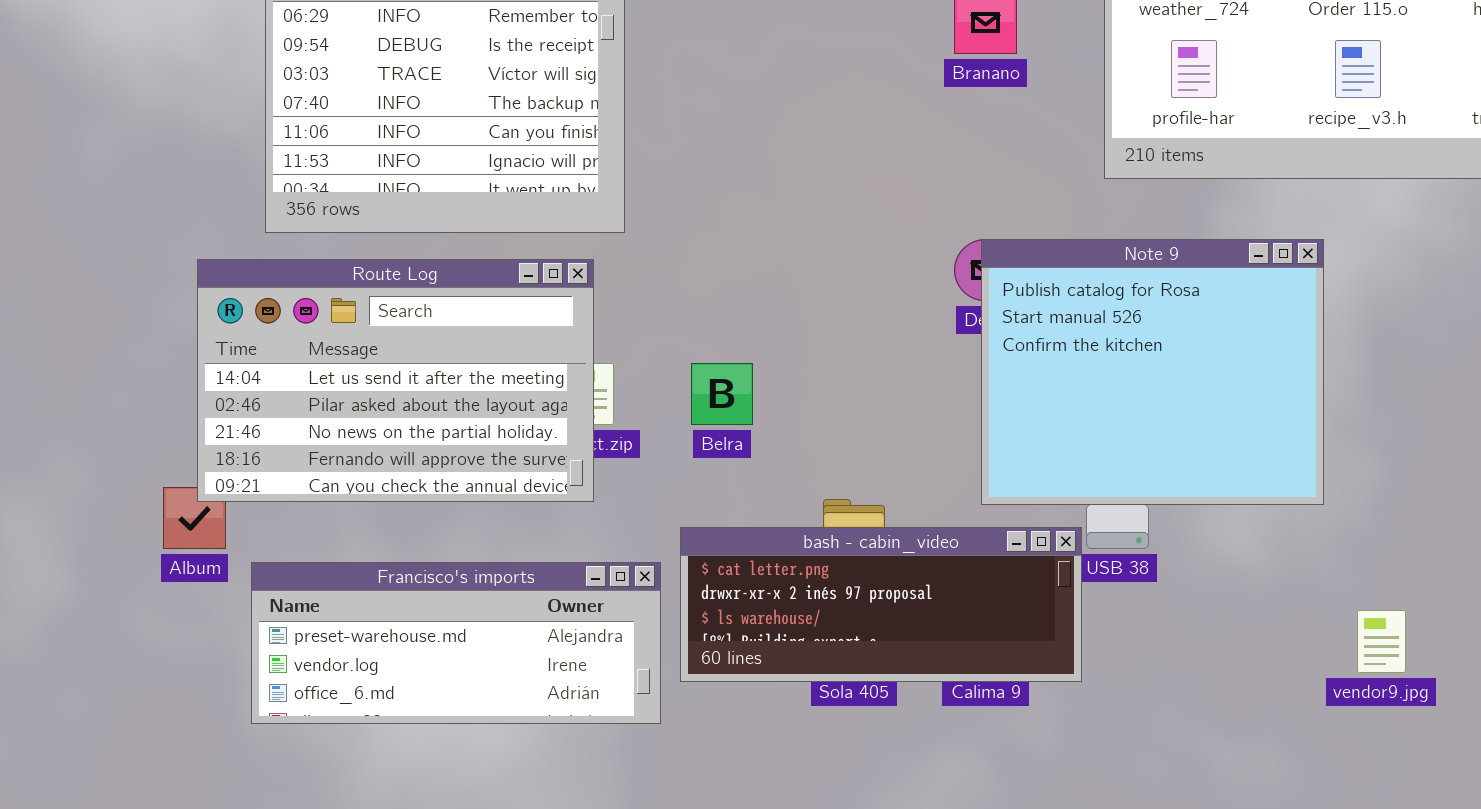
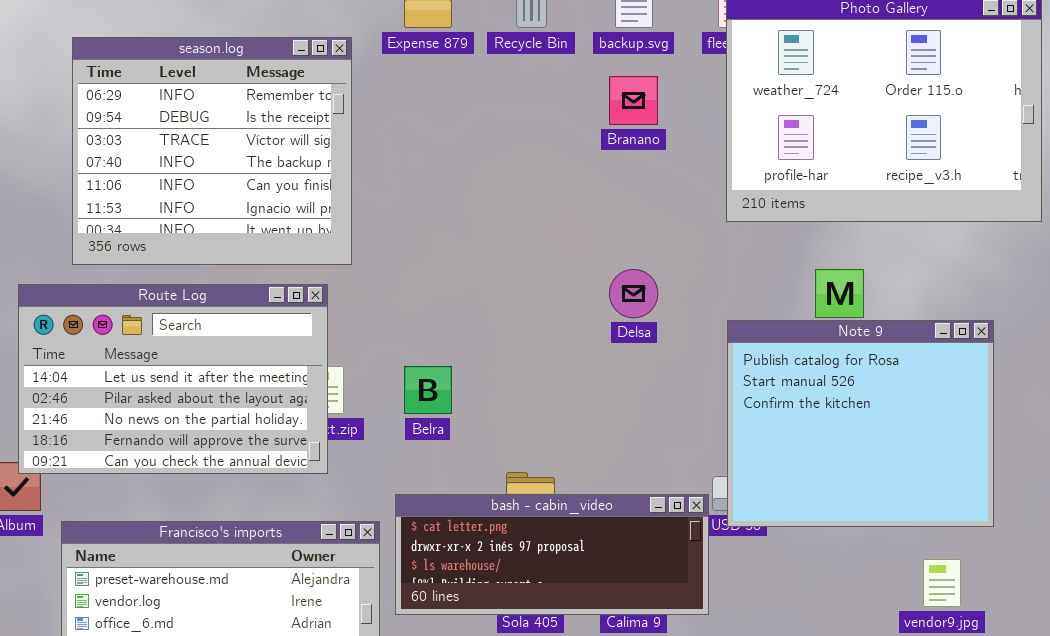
Note 9: [981,239,1324,505] -> [727,320,994,527], moved

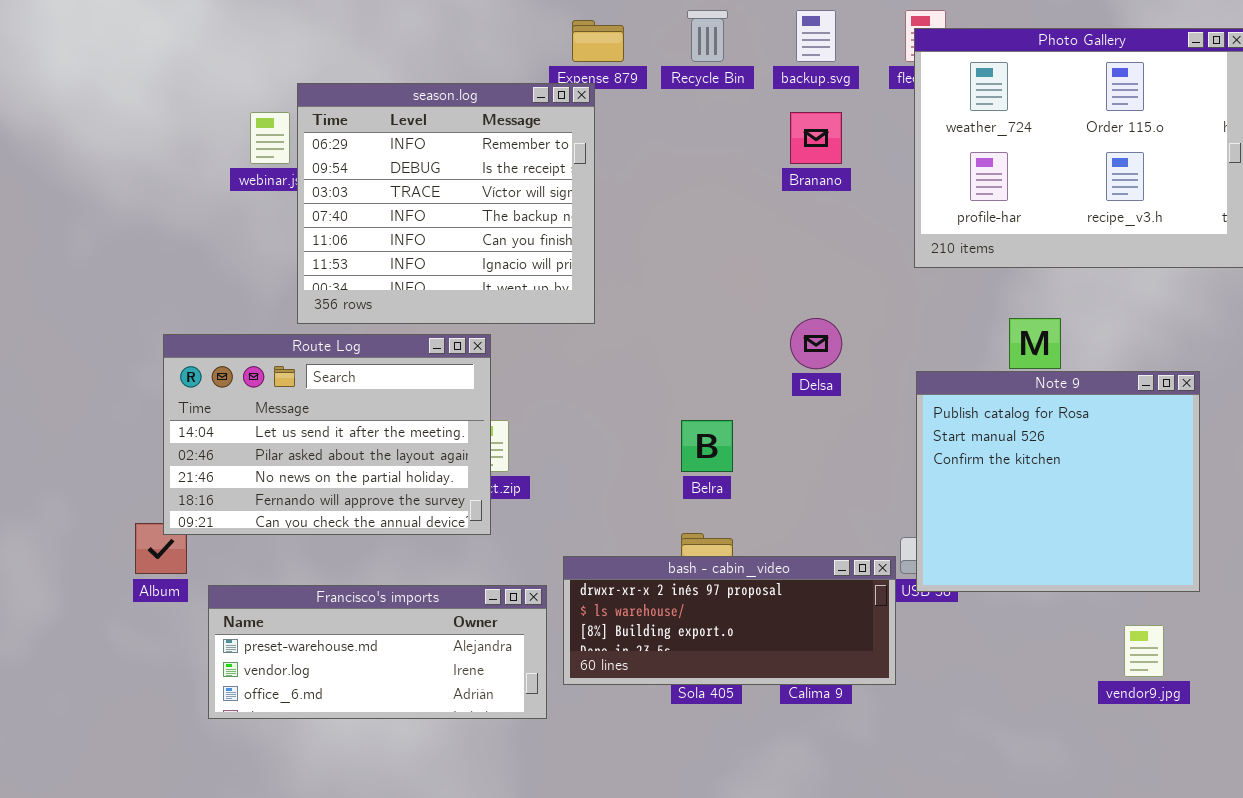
season.log: [72,37,352,265] -> [297,83,595,324], moved
Belra: [404,366,452,414] -> [681,420,733,472], moved
bash - cabin_video: [395,494,709,615] -> [563,556,896,685], scrolled down 1 row

